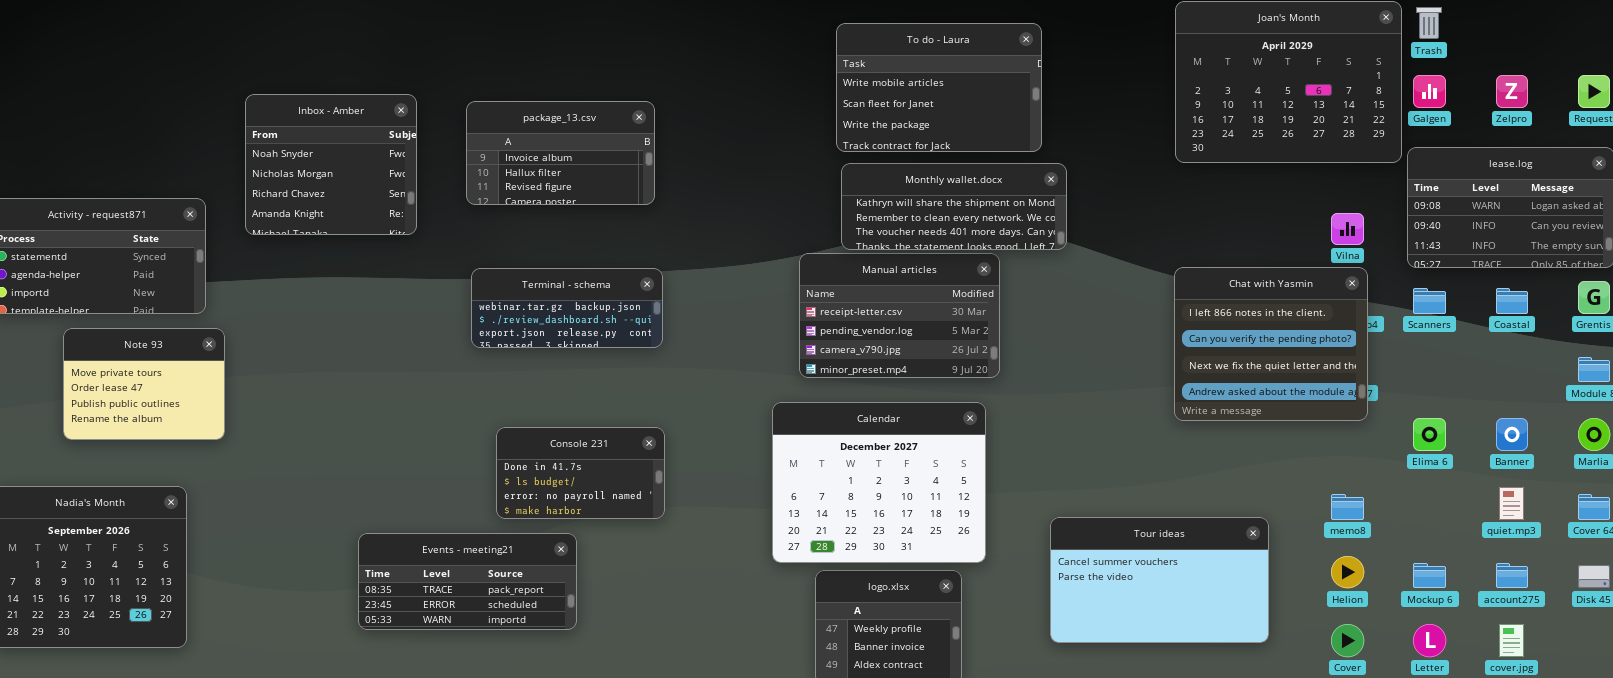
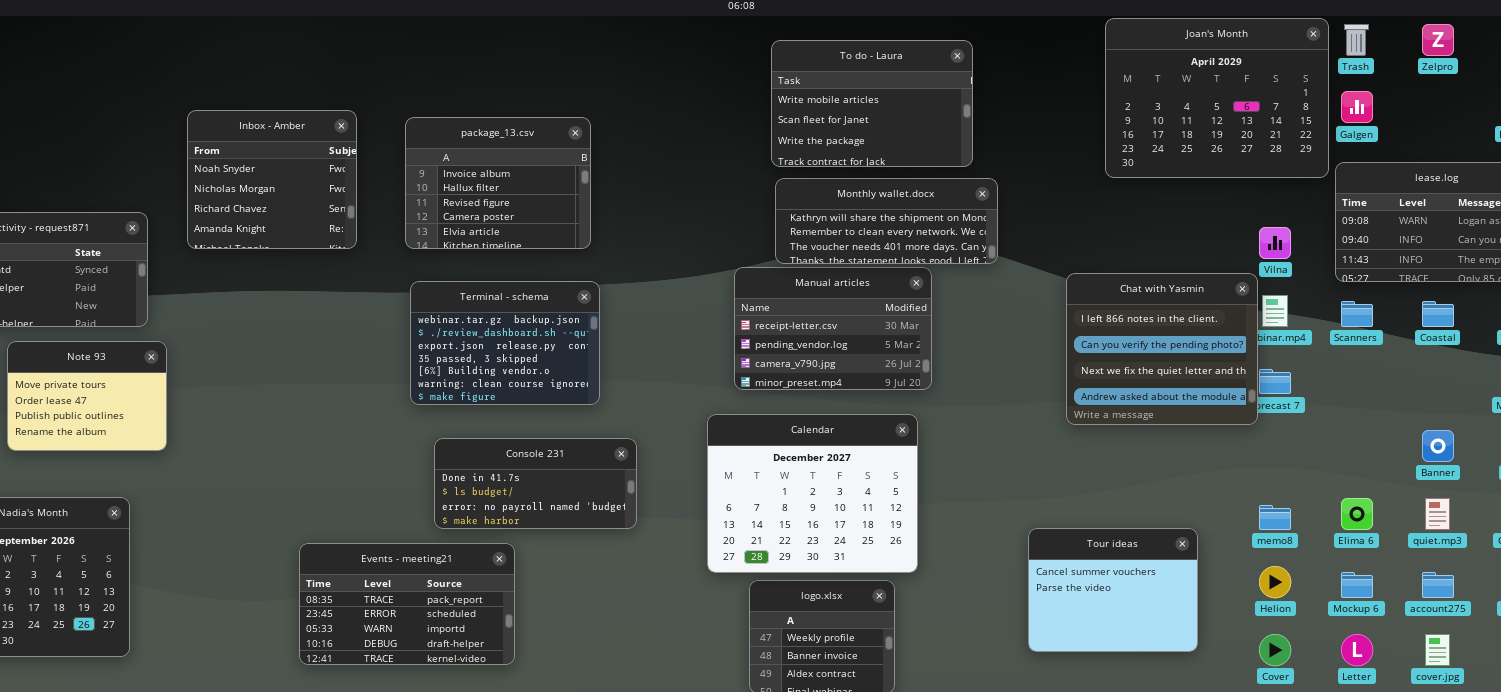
Zelpro: [1496,75,1528,108] -> [1422,24,1454,56], moved
package_13.csv: [466,101,655,205] -> [405,117,591,249], resized
Chat with Yasmin: [1174,267,1368,421] -> [1066,273,1258,425], moved
Terminal - schema: [471,268,663,348] -> [410,281,600,405], resized
Elima 6: [1413,418,1446,451] -> [1341,498,1373,530], moved
Console 231: [496,427,665,519] -> [434,438,637,529], resized
Tour ideas: [1050,517,1269,643] -> [1028,528,1198,652], resized
Events - meeting21: [358,533,577,630] -> [299,543,515,665], resized

